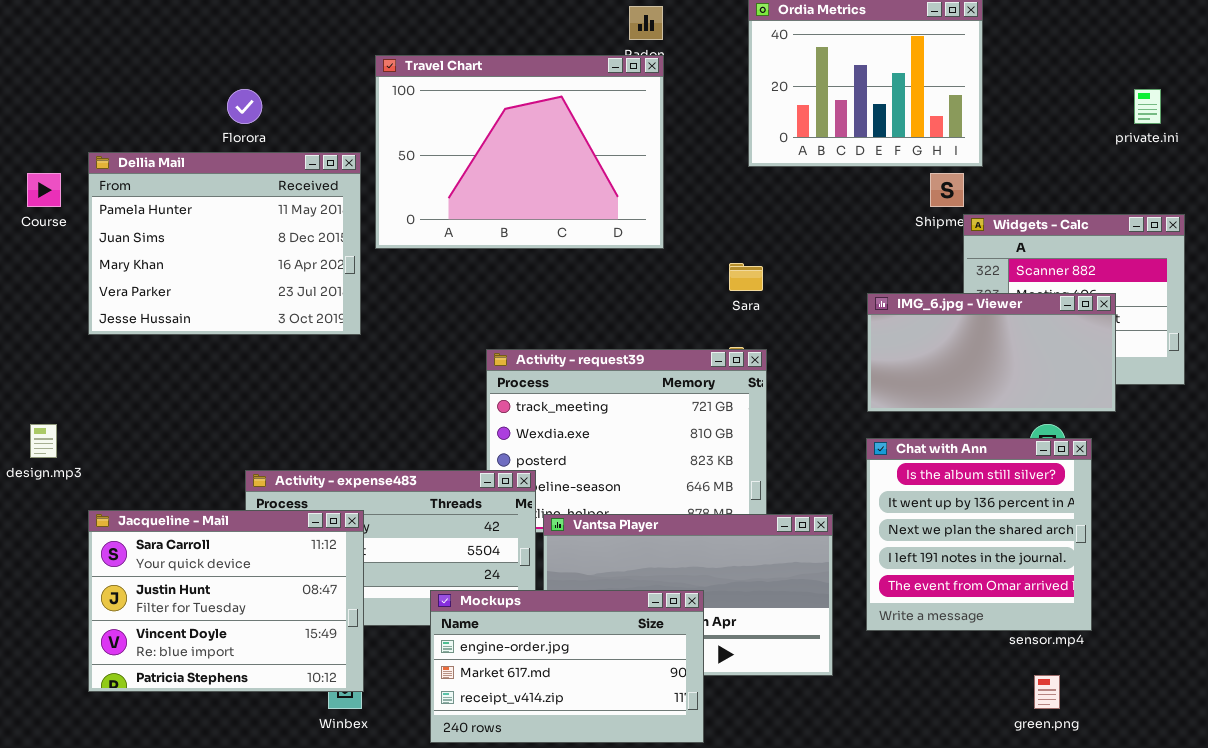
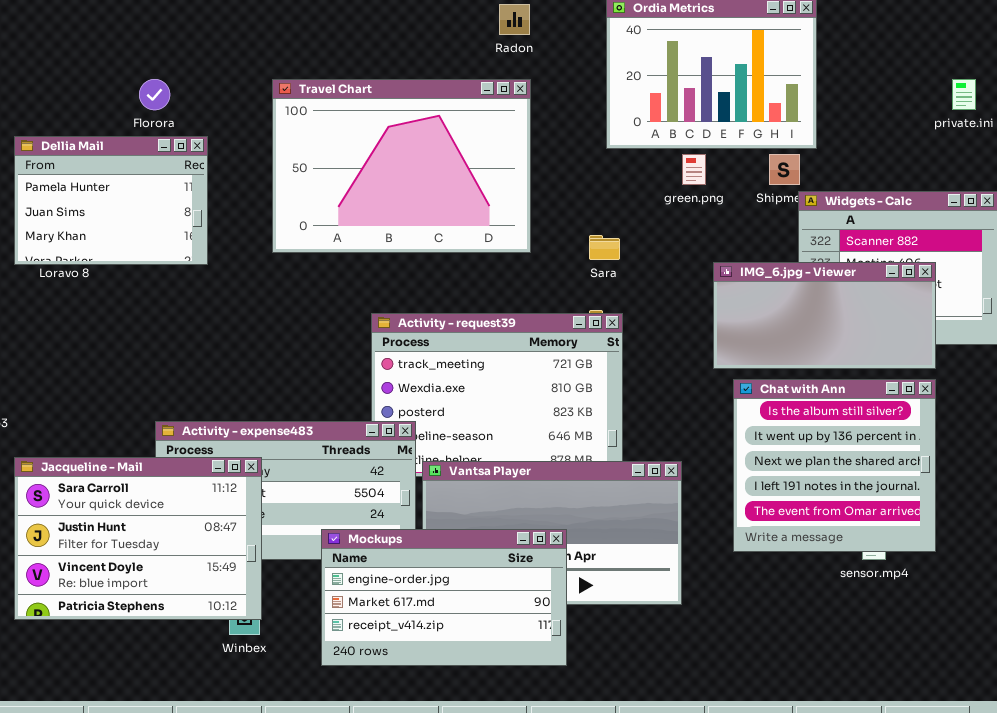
Travel Chart: [375,55,664,249] -> [272,79,531,253], moved
Dellia Mail: [88,152,361,335] -> [14,136,208,265], resized
Chat with Ann: [866,438,1092,631] -> [733,379,936,552], moved
green.png: [1034,675,1060,709] -> [682,154,706,185], moved

